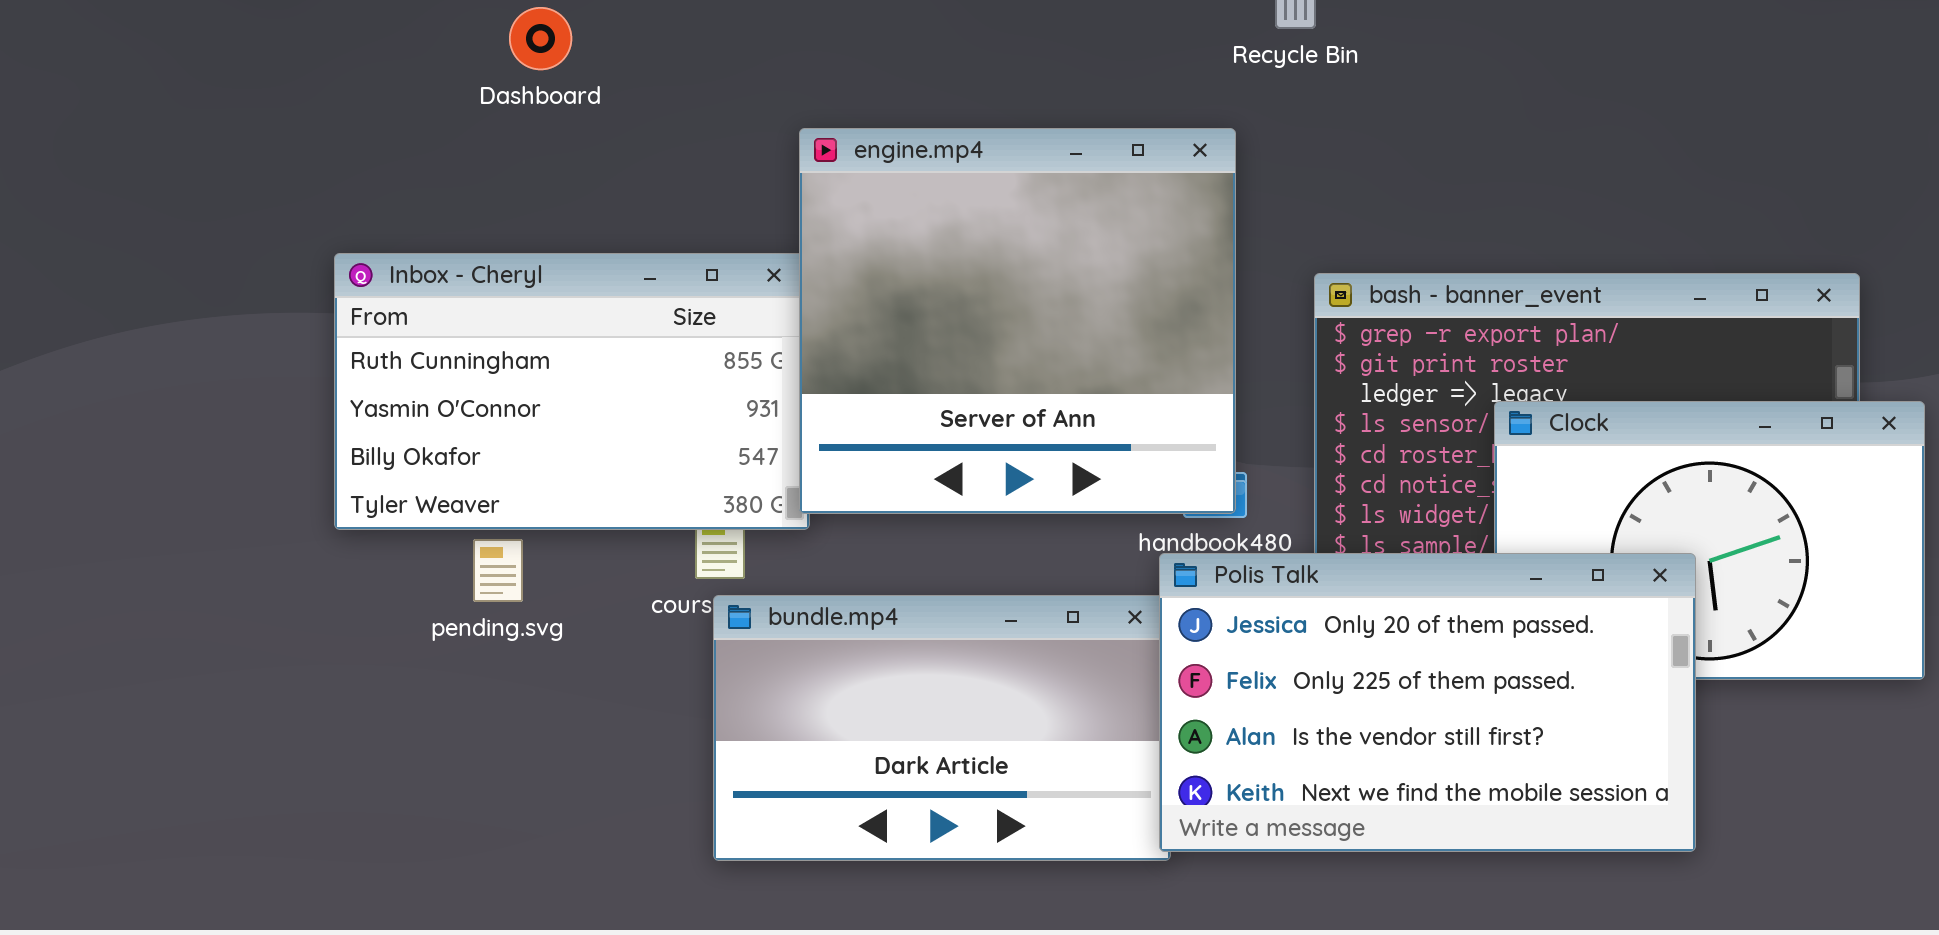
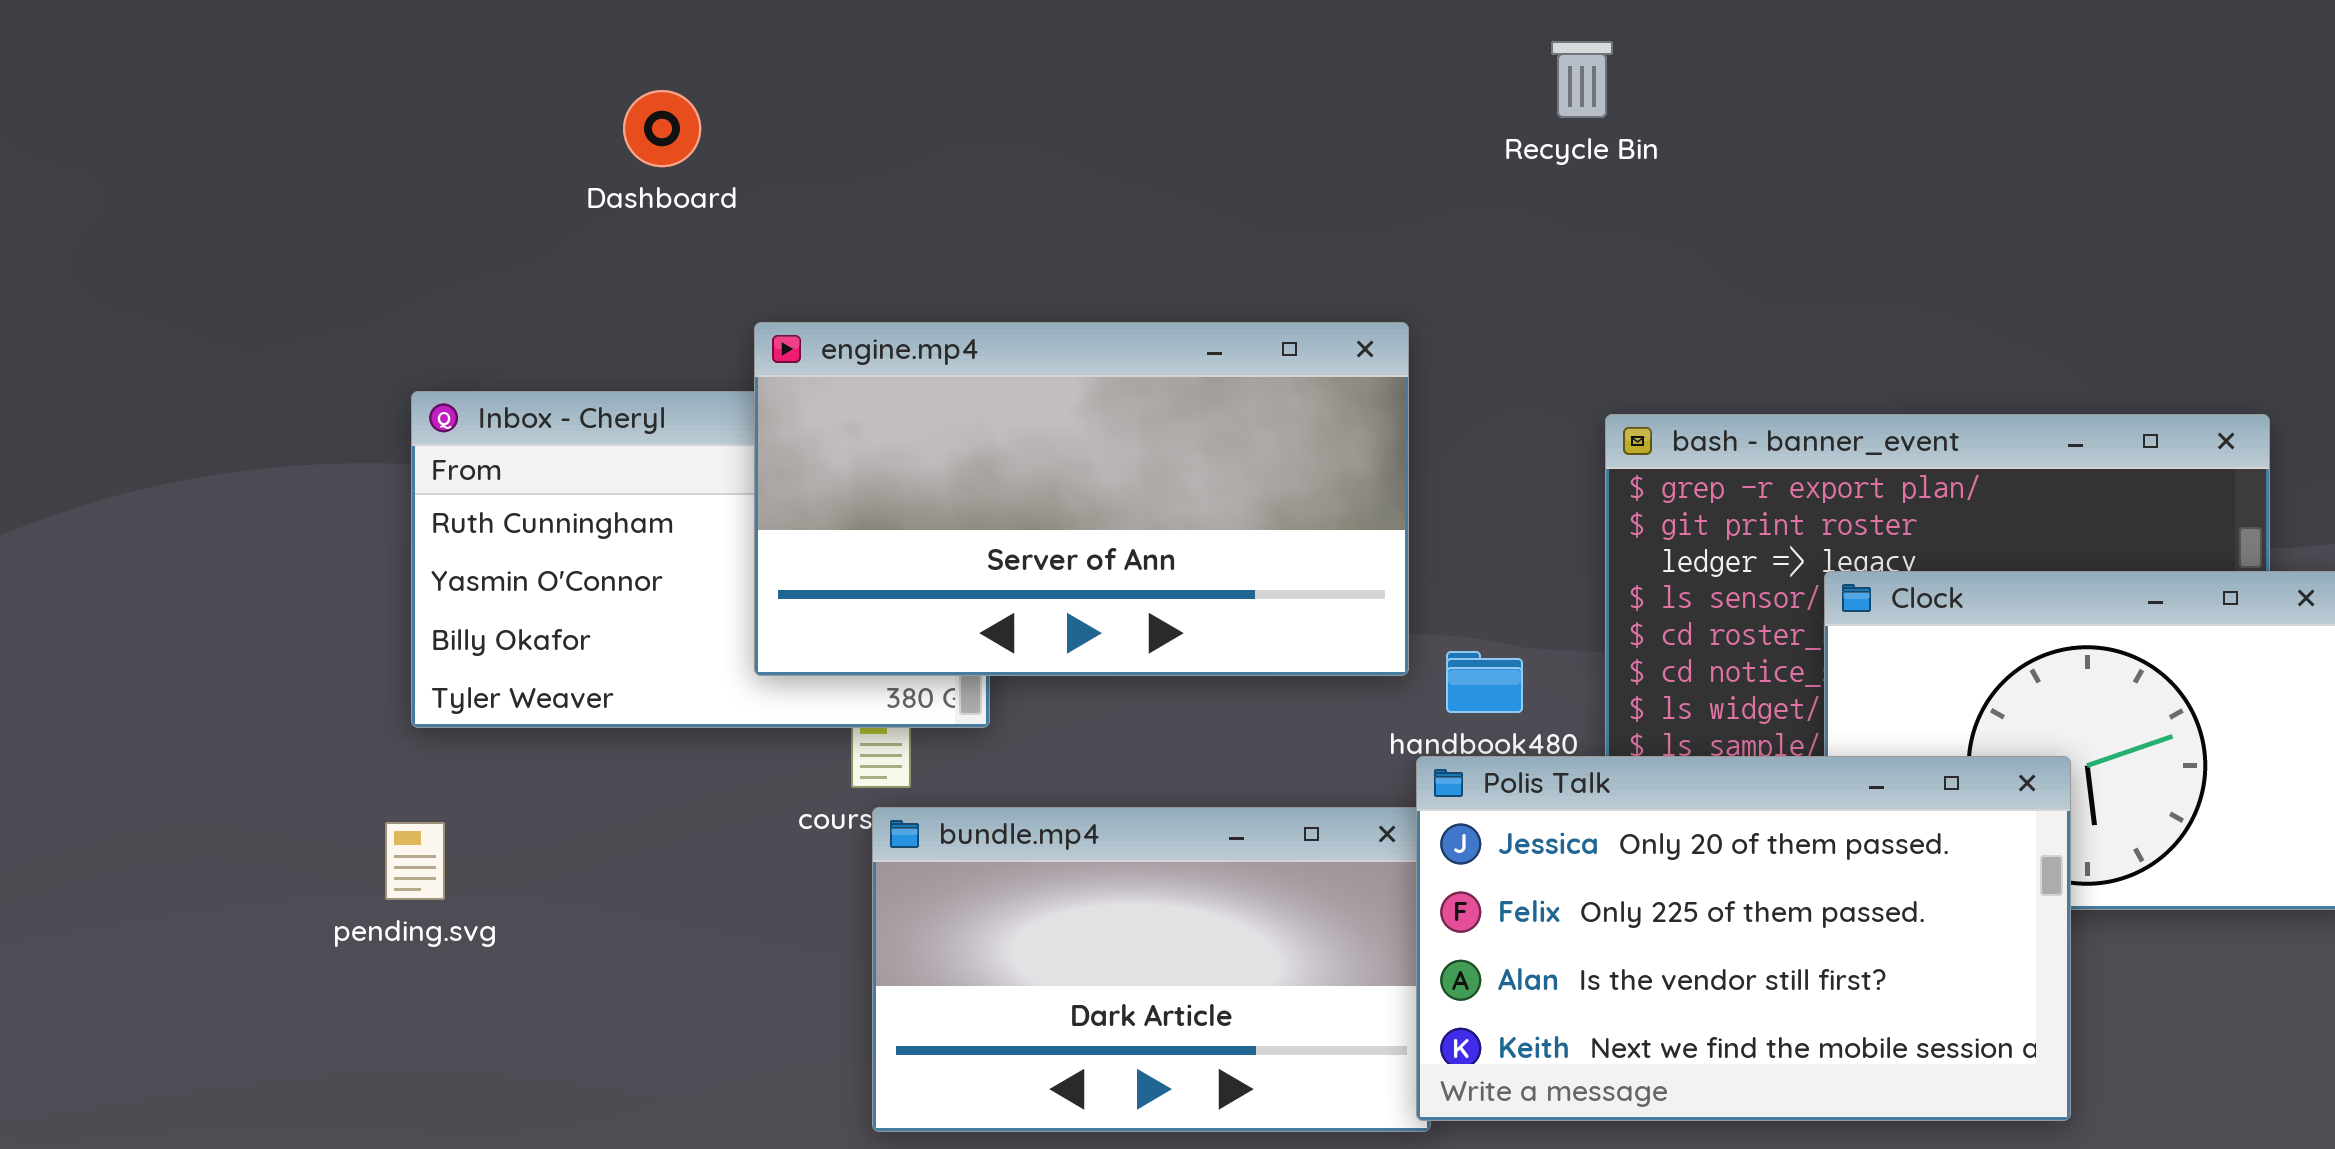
engine.mp4: [799,128,1236,514] -> [754,322,1409,676], moved, resized
pending.svg: [473,539,523,602] -> [385,822,445,900], moved

